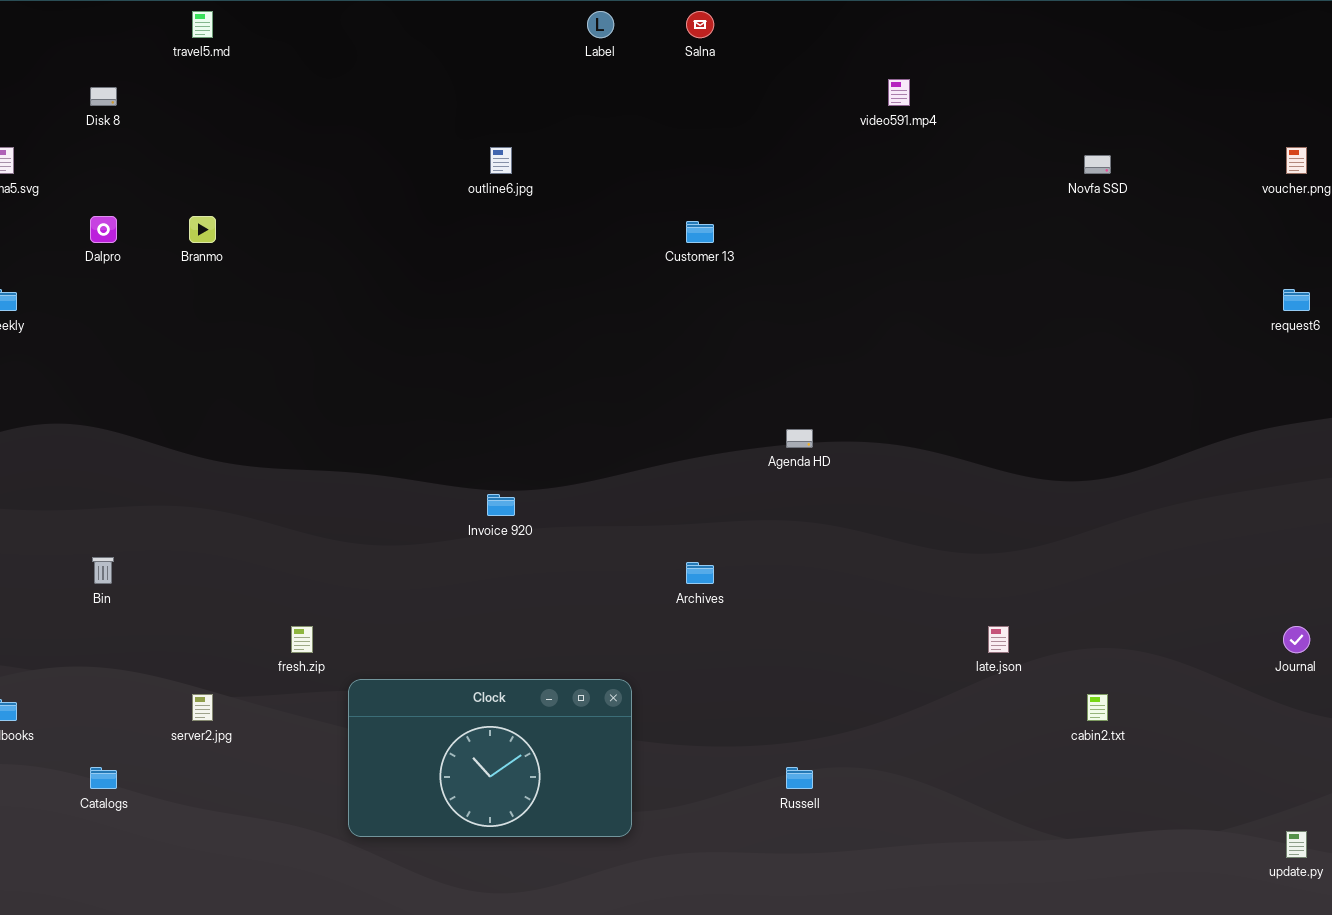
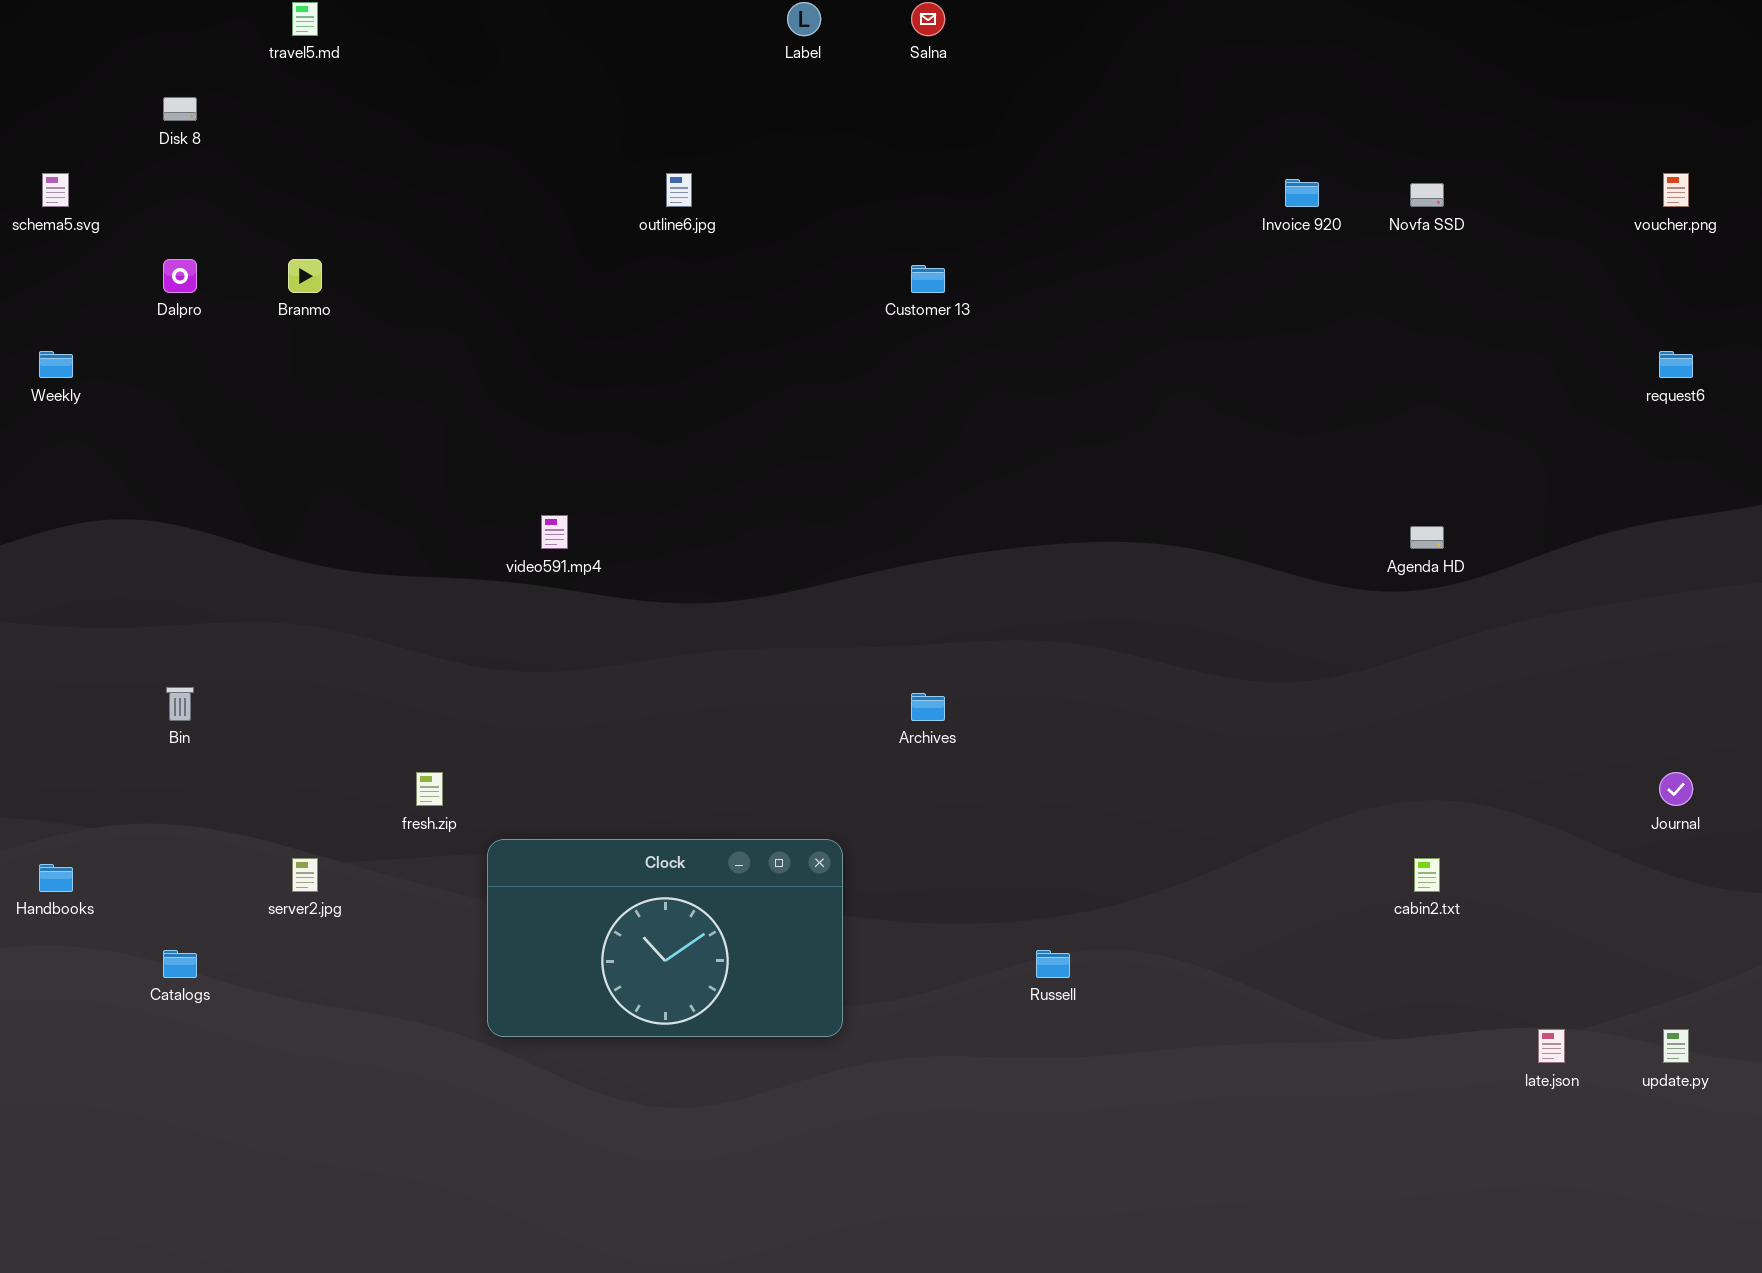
video591.mp4: [888,79,910,106] -> [541,515,568,549], moved
Agenda HD: [786,429,813,448] -> [1410,526,1444,549], moved
Invoice 920: [487,494,515,516] -> [1285,179,1319,207], moved
late.json: [988,626,1009,653] -> [1538,1029,1565,1063], moved

